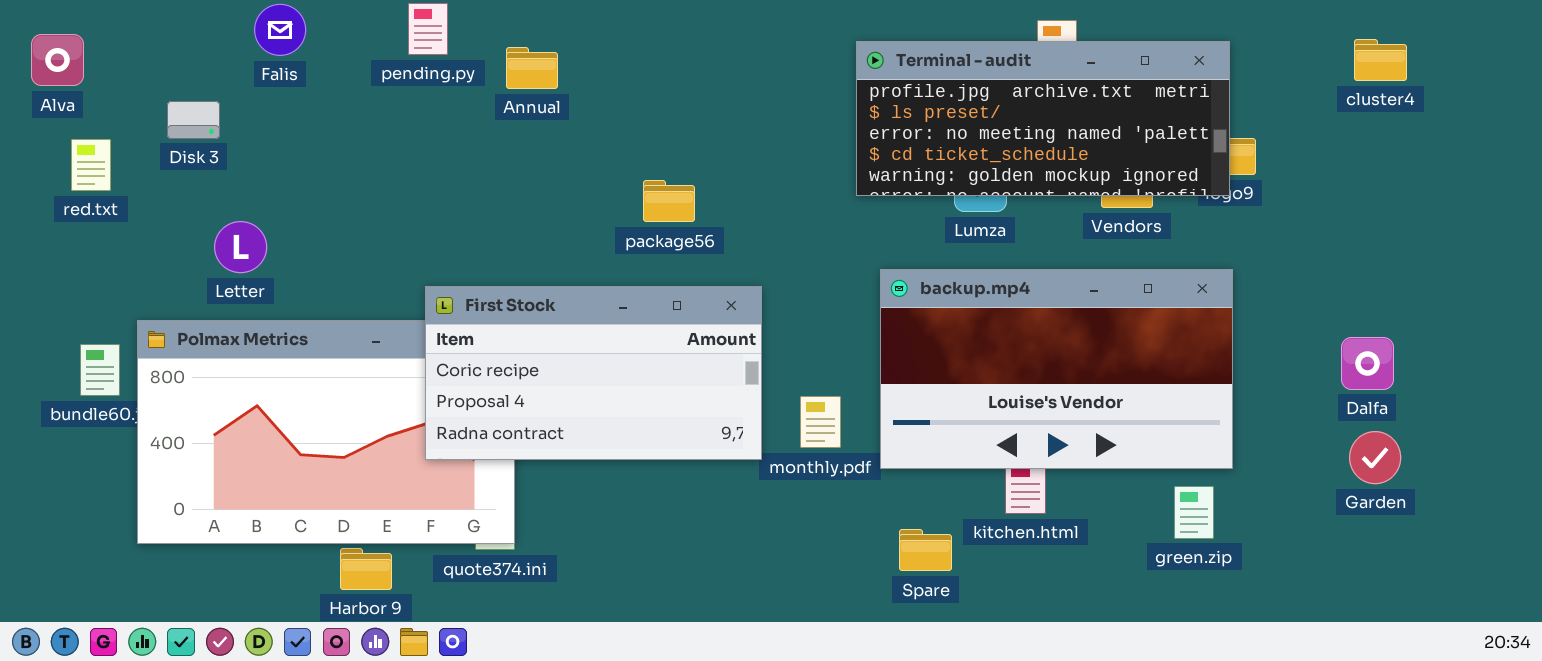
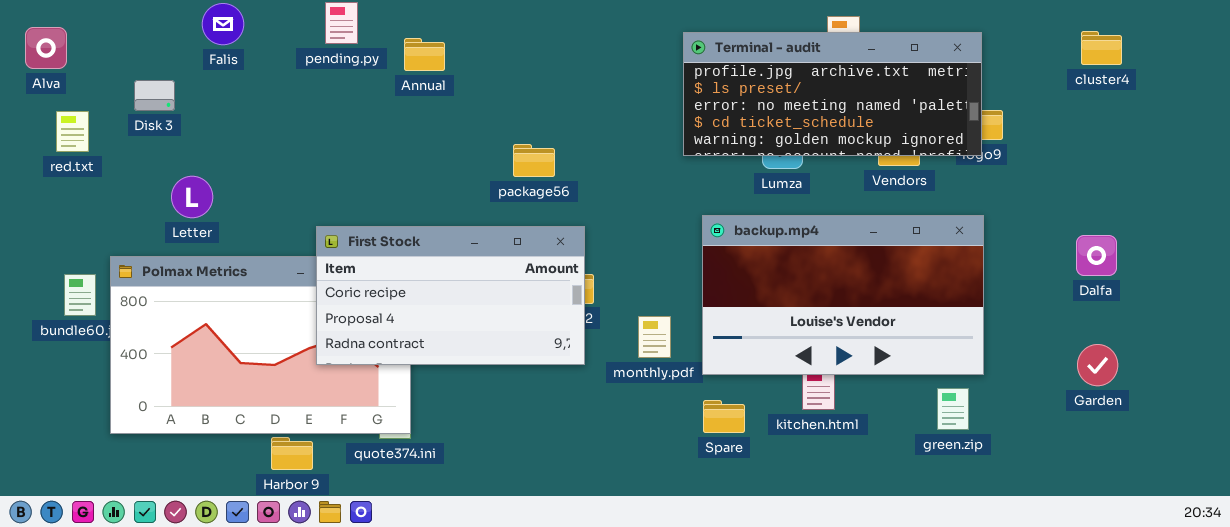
First Stock: [425,286,762,460] -> [316,226,585,365], moved
Dalfa: [1341,337,1394,390] -> [1076,235,1117,276], moved
Spare: [899,529,952,571] -> [703,400,745,433], moved

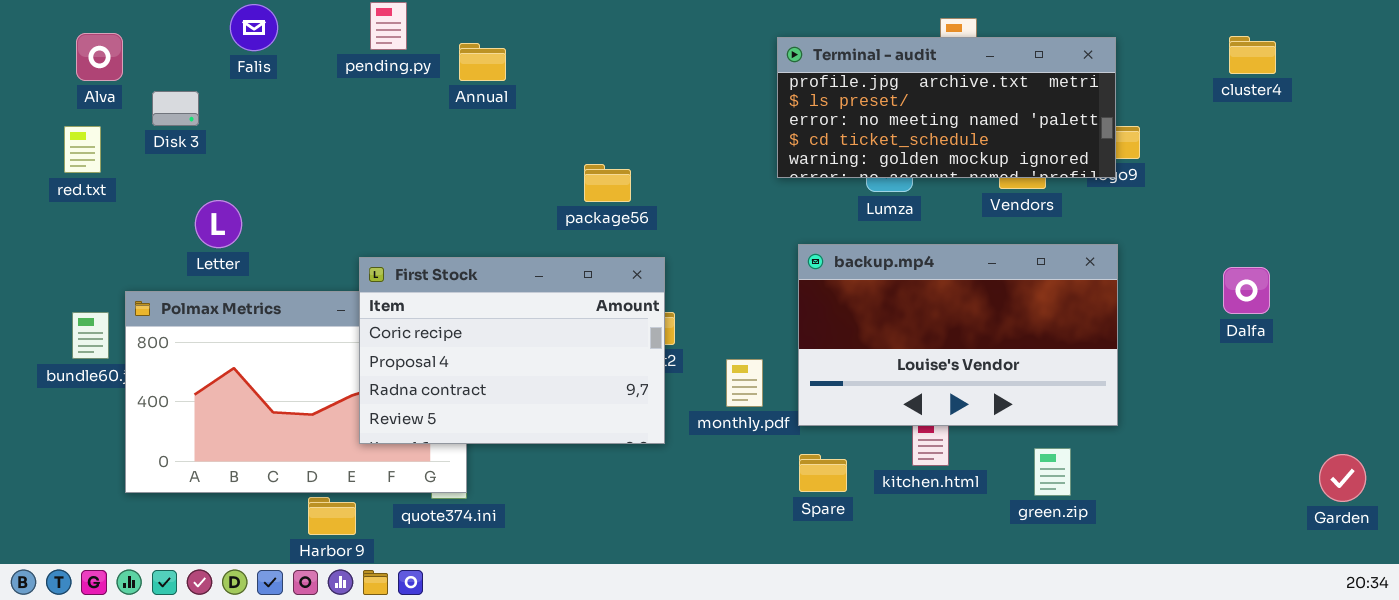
Alva: [25,27,67,69] -> [76,33,123,81], moved
First Stock: [316,226,585,365] -> [359,257,665,444], resized
Garden: [1077,344,1118,386] -> [1319,454,1366,502], moved
green.zip: [937,388,969,430] -> [1034,448,1071,496], moved

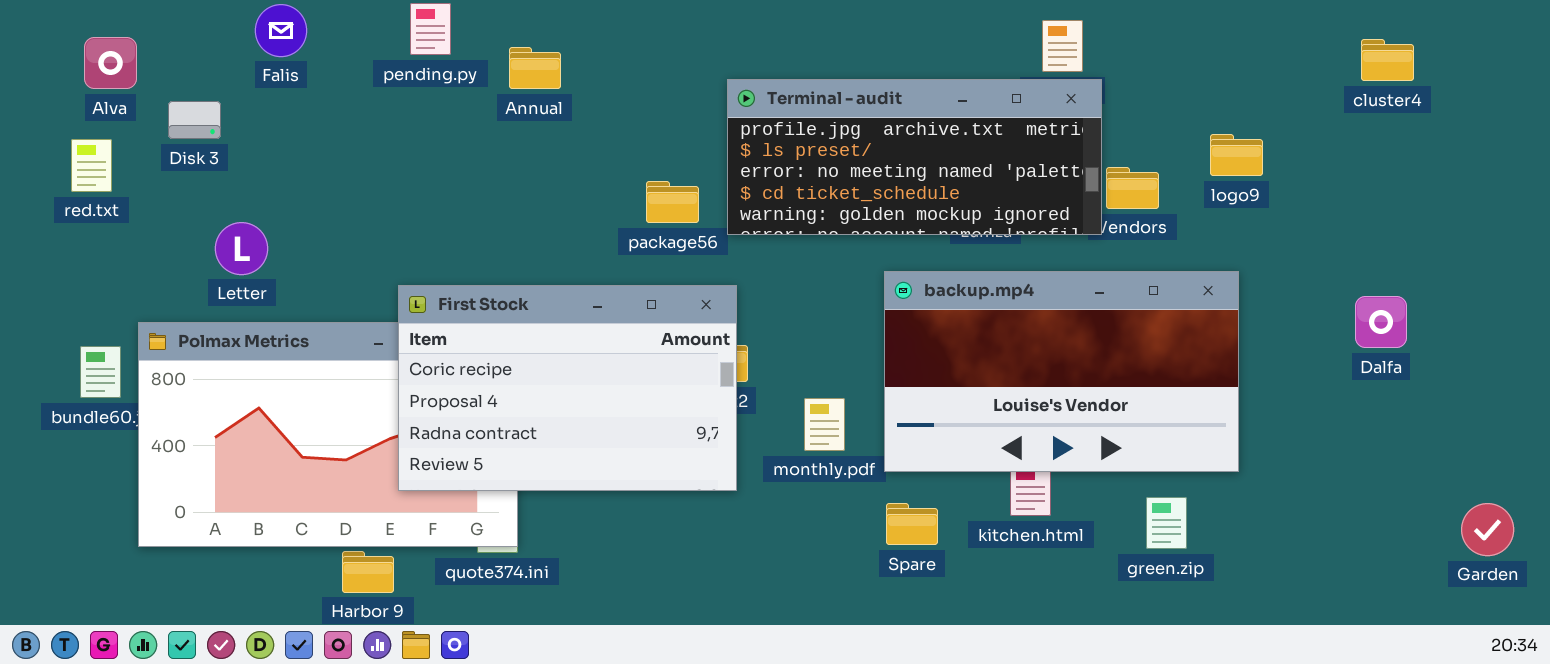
Terminal - audit: [777,37,1116,178] -> [727,79,1102,235], moved

